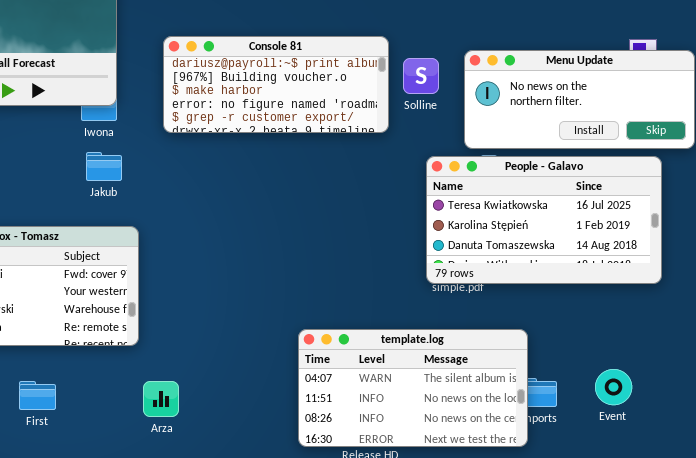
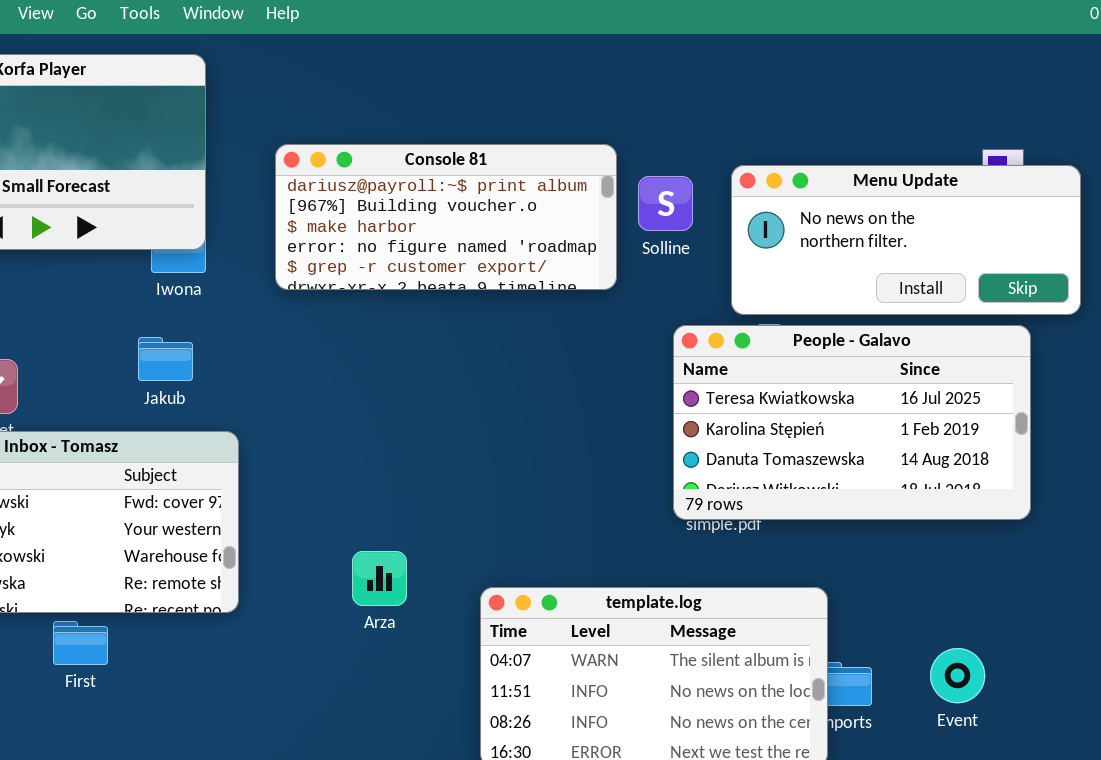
Jakub: [86,152,122,181] -> [138,337,193,381], moved
Arza: [143,381,179,417] -> [352,551,407,606], moved
First: [19,381,56,410] -> [53,621,108,665], moved

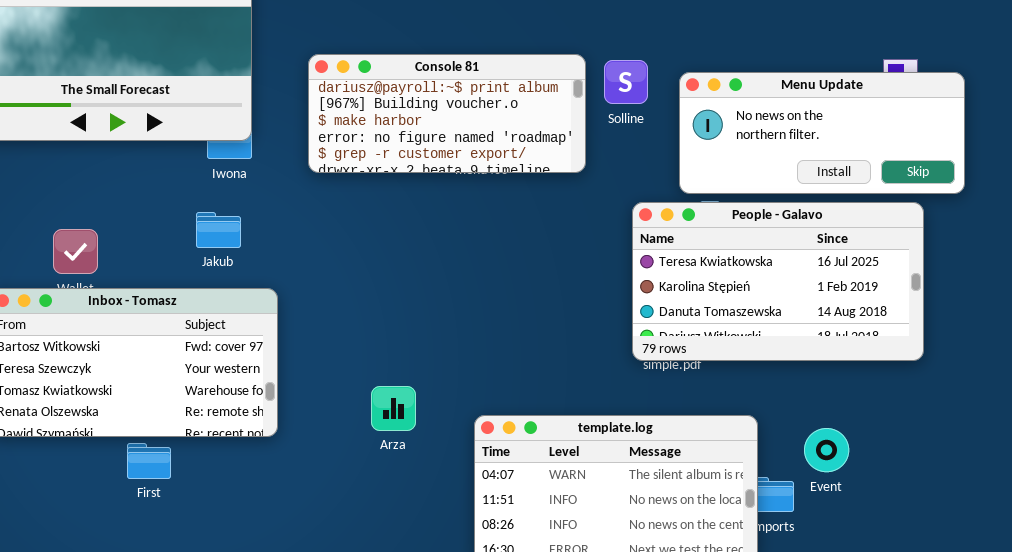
Solline: [638,176,693,231] -> [604,60,648,104], moved
Event: [930,648,985,703] -> [804,428,849,472], moved

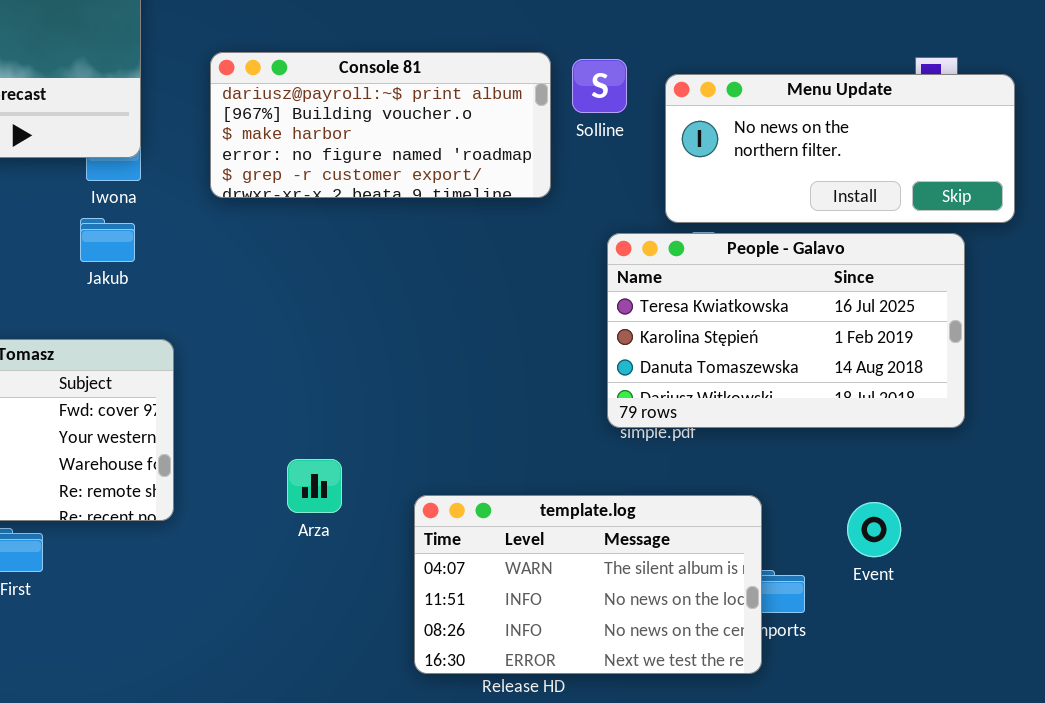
Jakub: [196,212,241,248] -> [80,218,135,262], moved
Event: [804,428,849,472] -> [847,502,901,557], moved

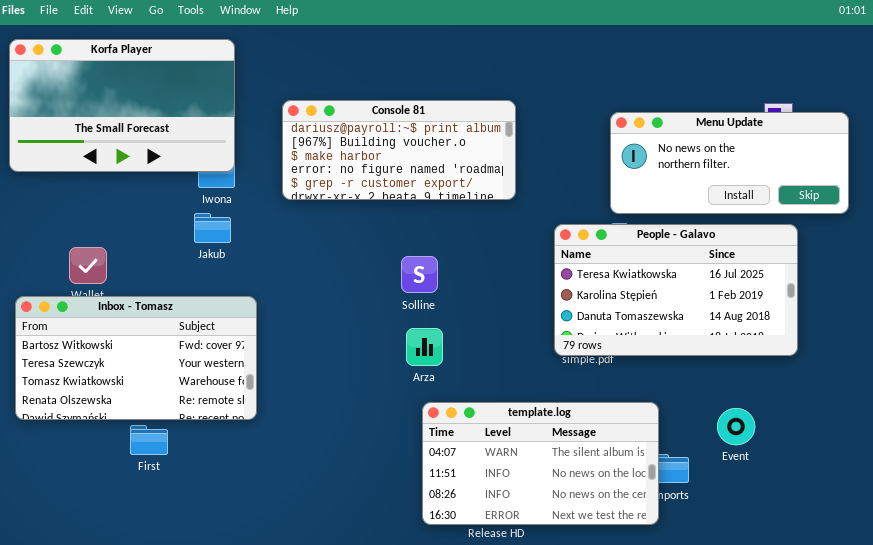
Solline: [572,59,627,113] -> [401,256,438,293], moved
Menu Update: [665,74,1015,223] -> [610,112,849,214], moved
Arza: [287,459,342,513] -> [406,328,443,366], moved

